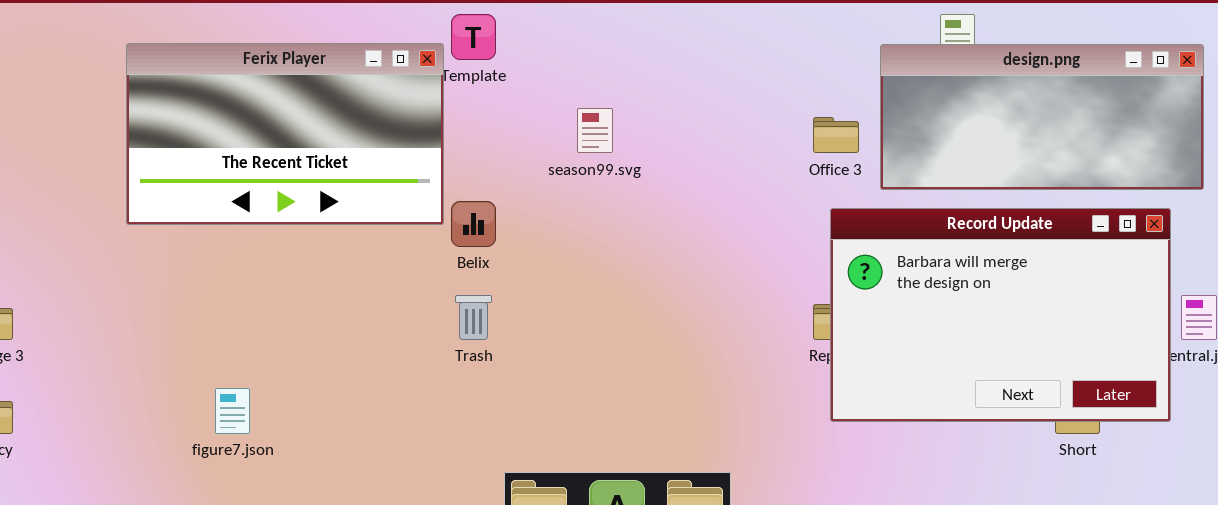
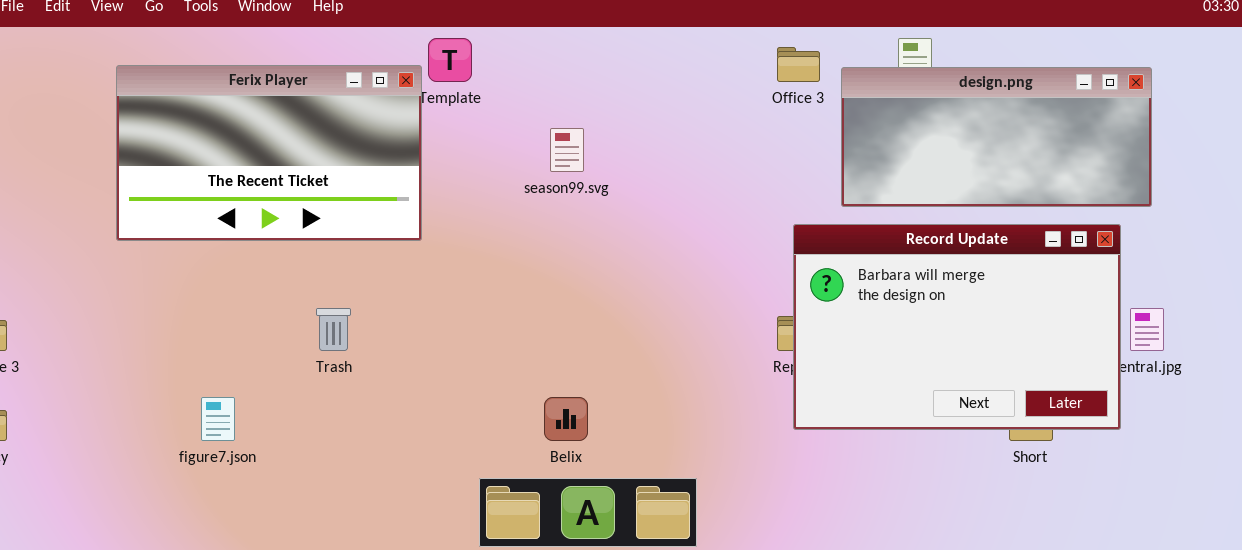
Office 3: [813,117,859,153] -> [777,47,820,82], moved
Belix: [451,201,496,247] -> [544,397,588,441], moved
Trash: [455,295,492,340] -> [316,308,351,351], moved

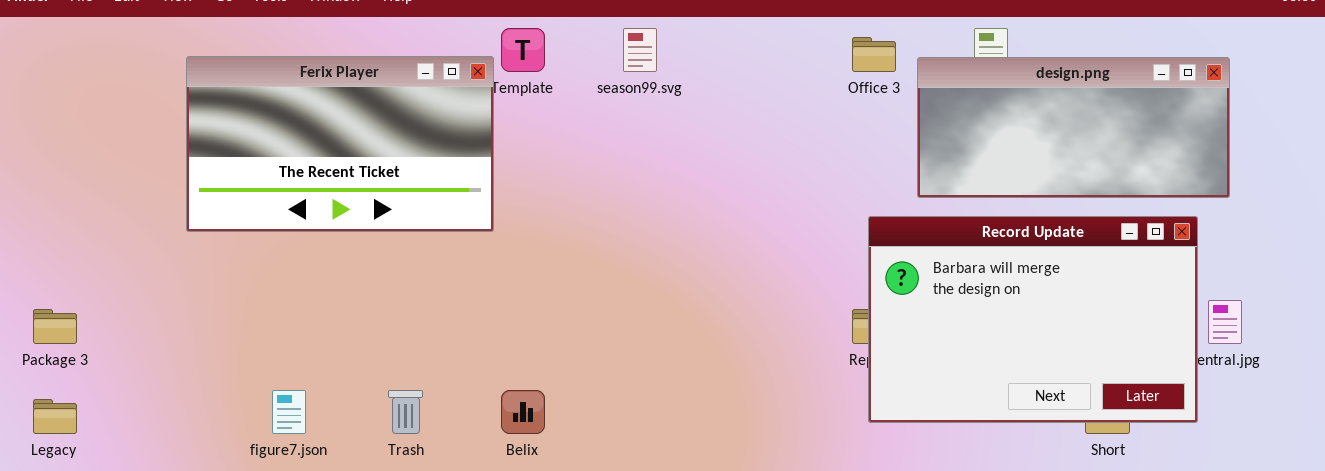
season99.svg: [550,128,584,172] -> [623,28,657,72], moved
Trash: [316,308,351,351] -> [388,390,423,434], moved
Belix: [544,397,588,441] -> [501,390,545,434], moved

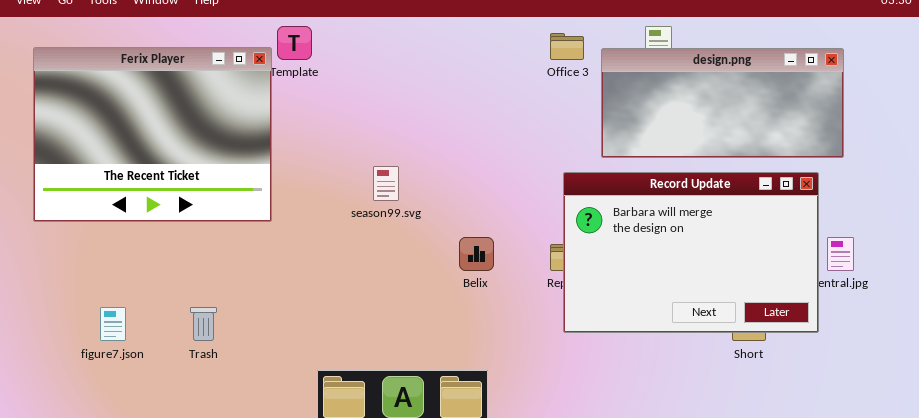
season99.svg: [623,28,657,72] -> [373,166,399,201], moved
Ferix Player: [186,56,494,232] -> [33,47,272,222], resized
Belix: [501,390,545,434] -> [459,237,494,271], moved

